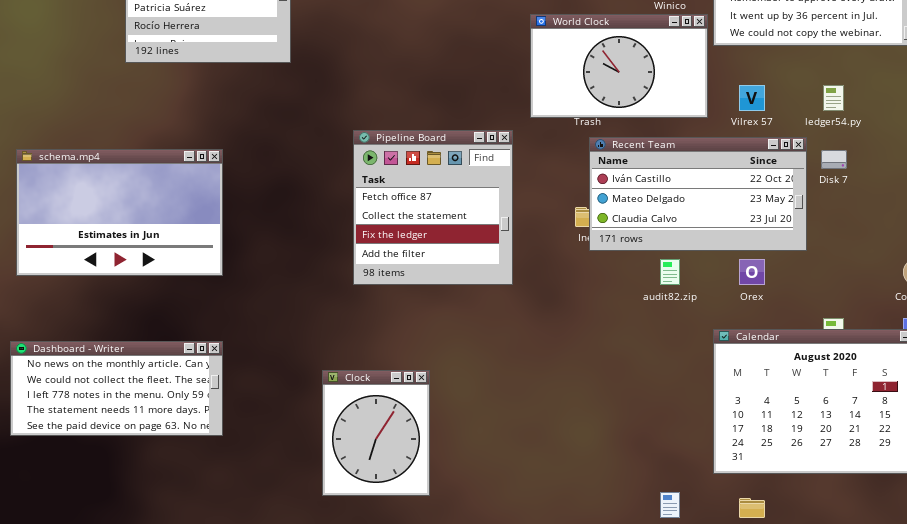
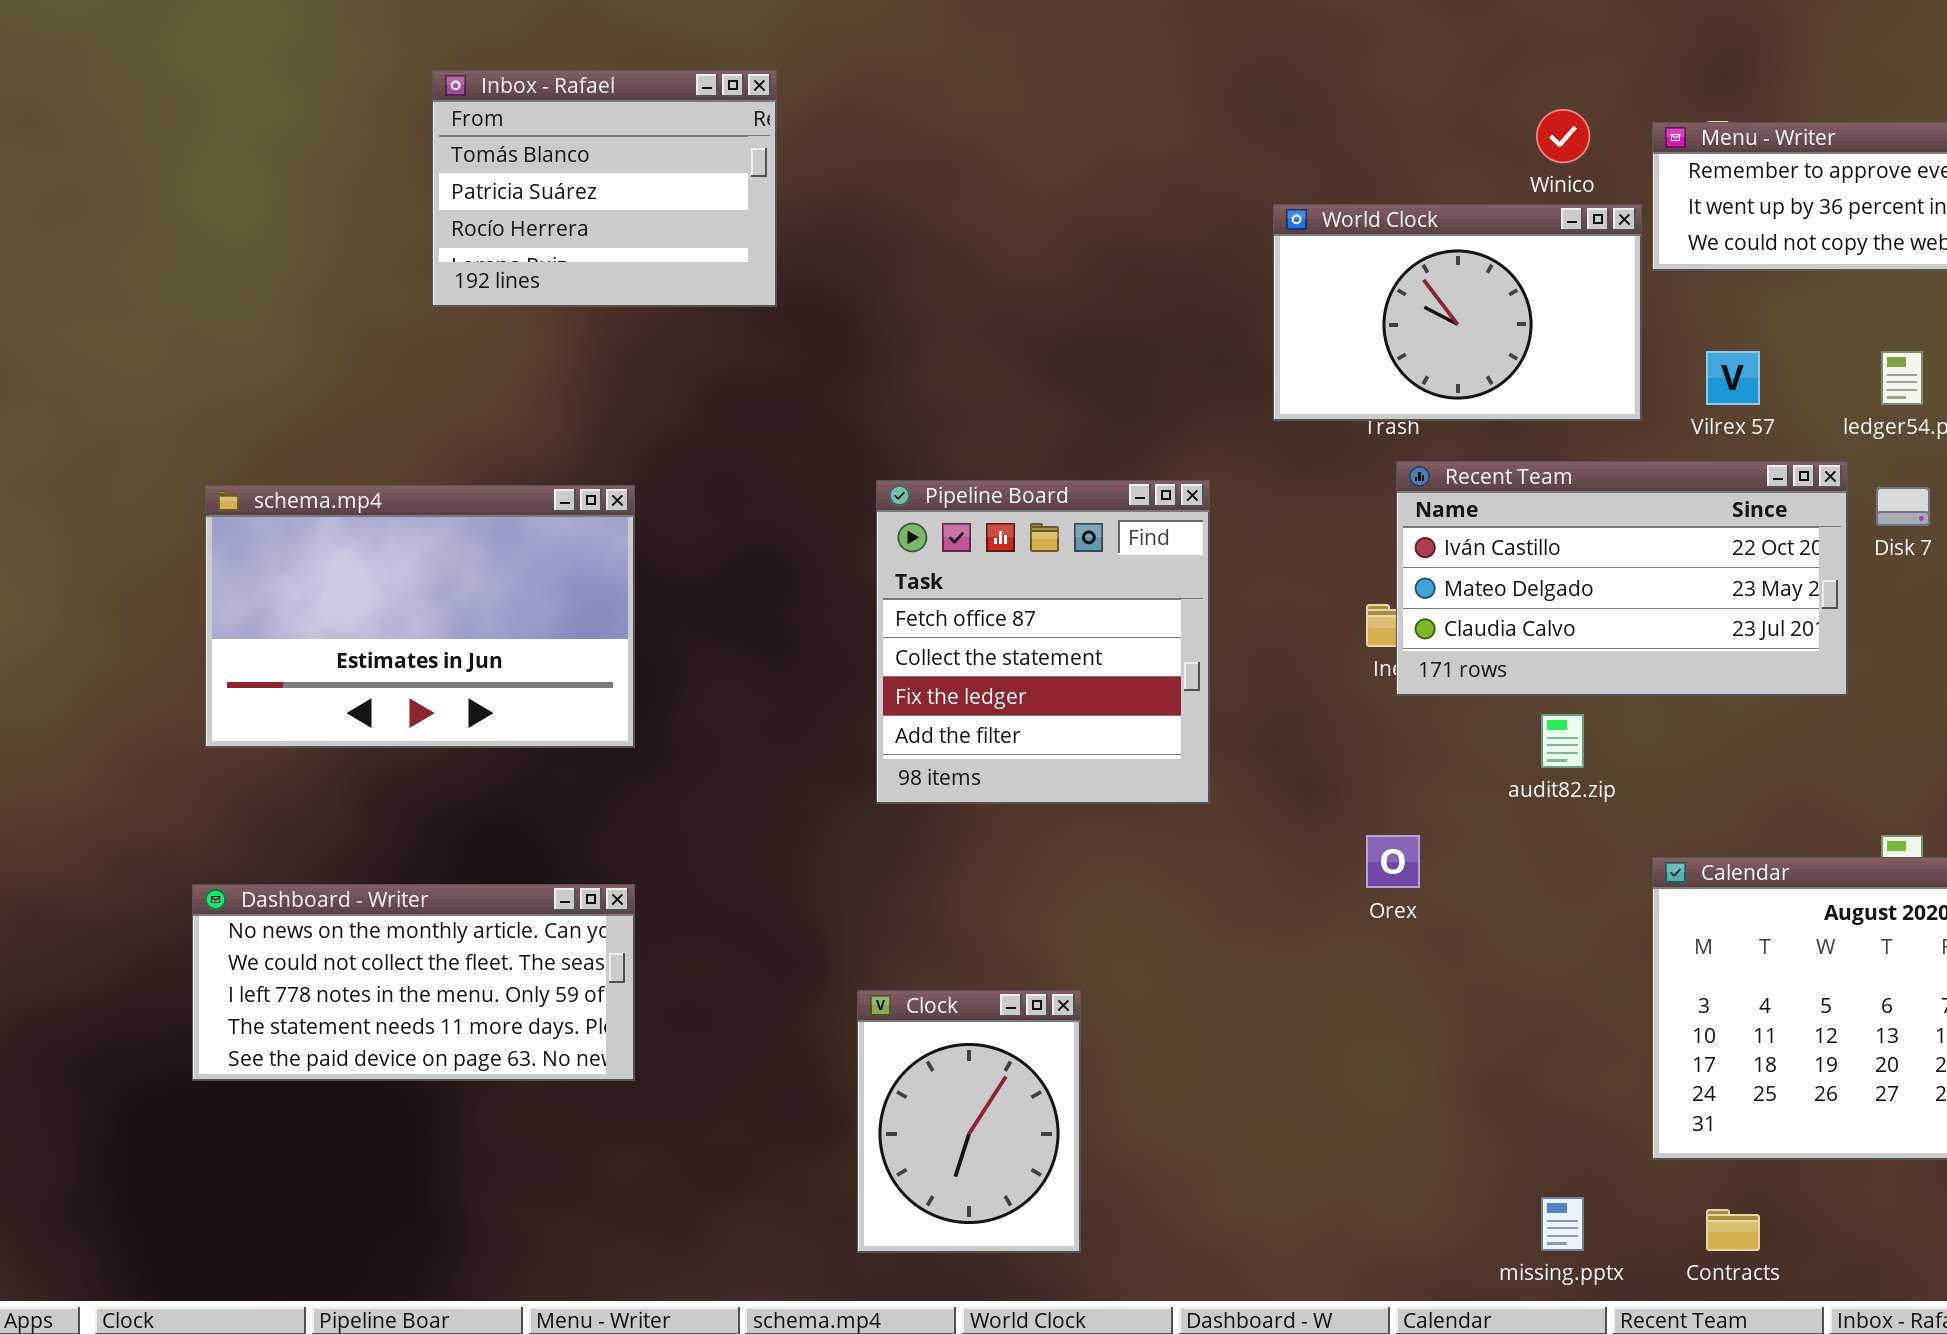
Pipeline Board: [353,130,513,285] -> [876,480,1210,804], moved
Orex: [739,259,765,285] -> [1366,835,1420,888], moved
Clock: [322,370,430,496] -> [857,990,1081,1253], moved

